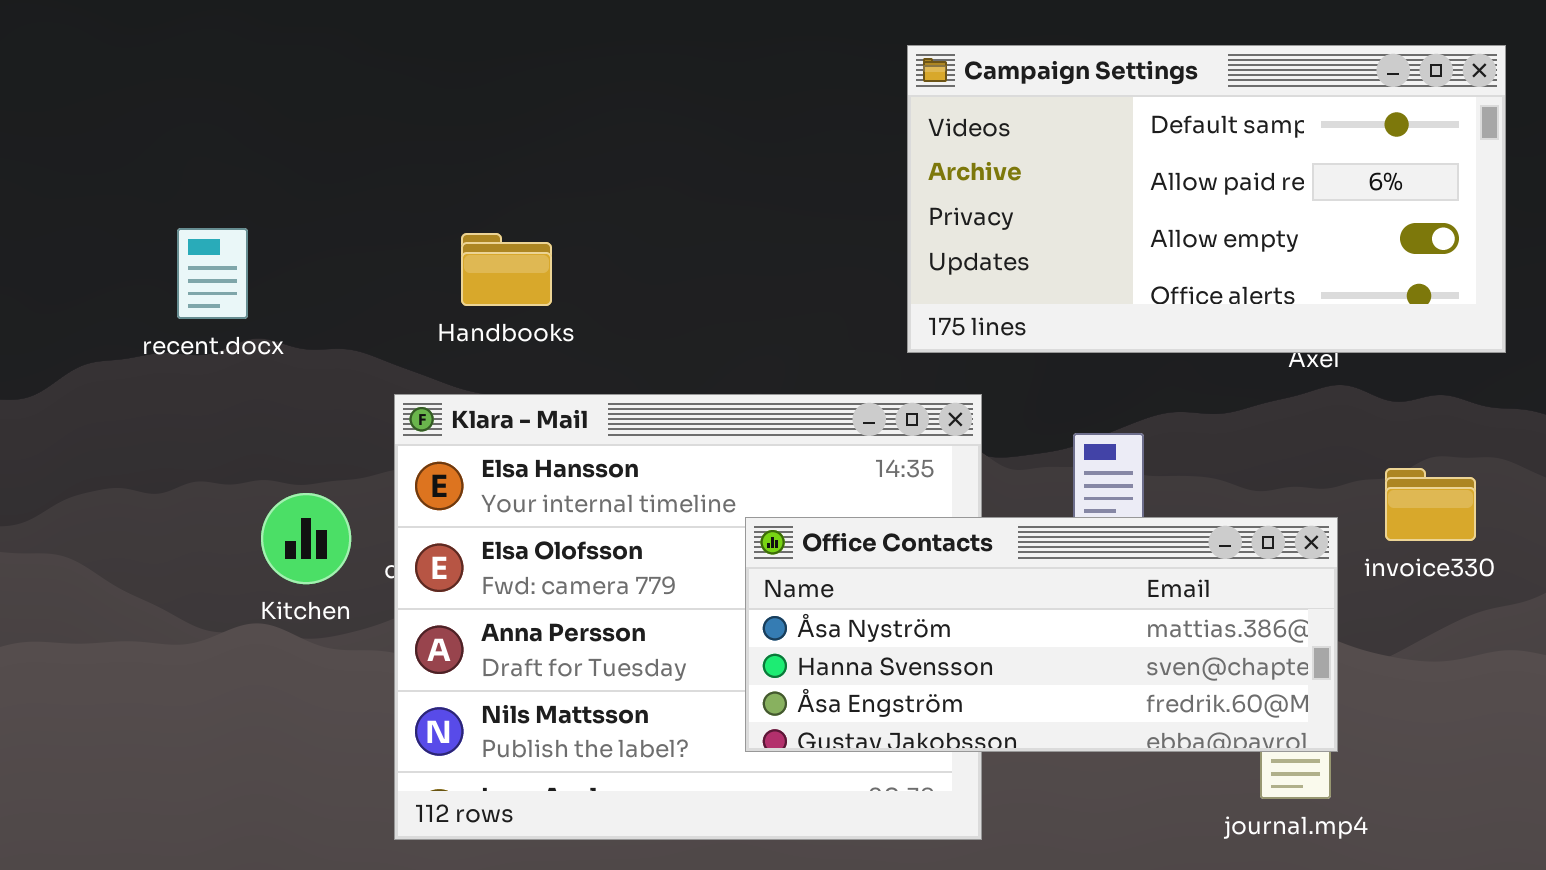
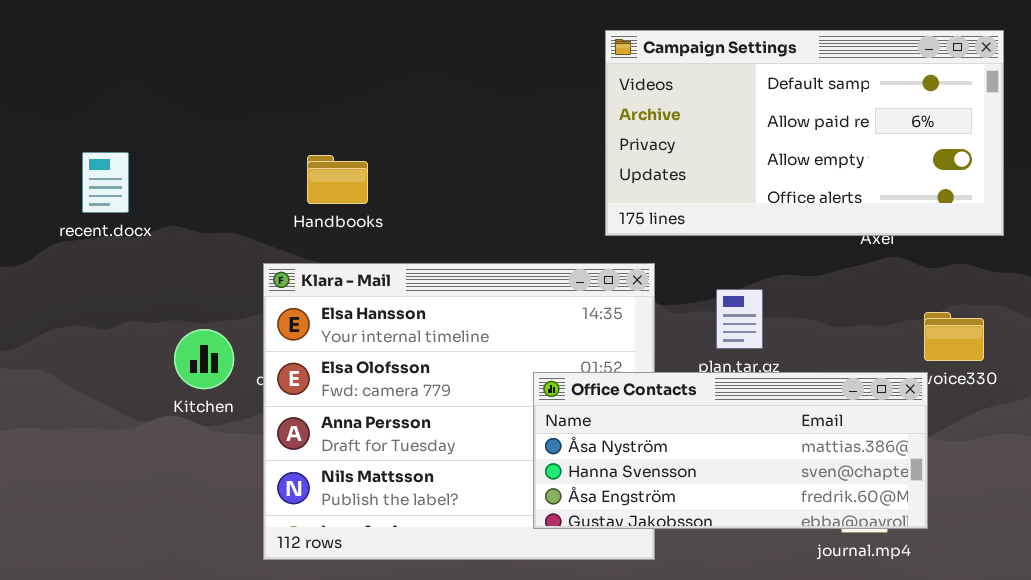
recent.docx: [177,228,248,319] -> [82,152,129,213], moved
Office Contacts: [745,517,1338,752] -> [533,372,928,529], moved

